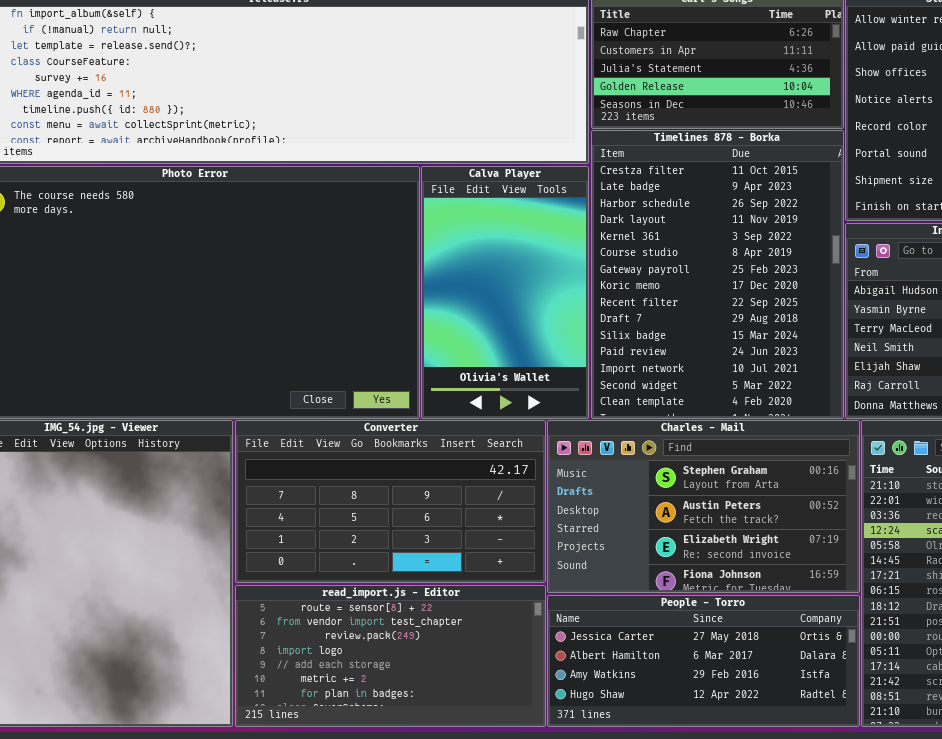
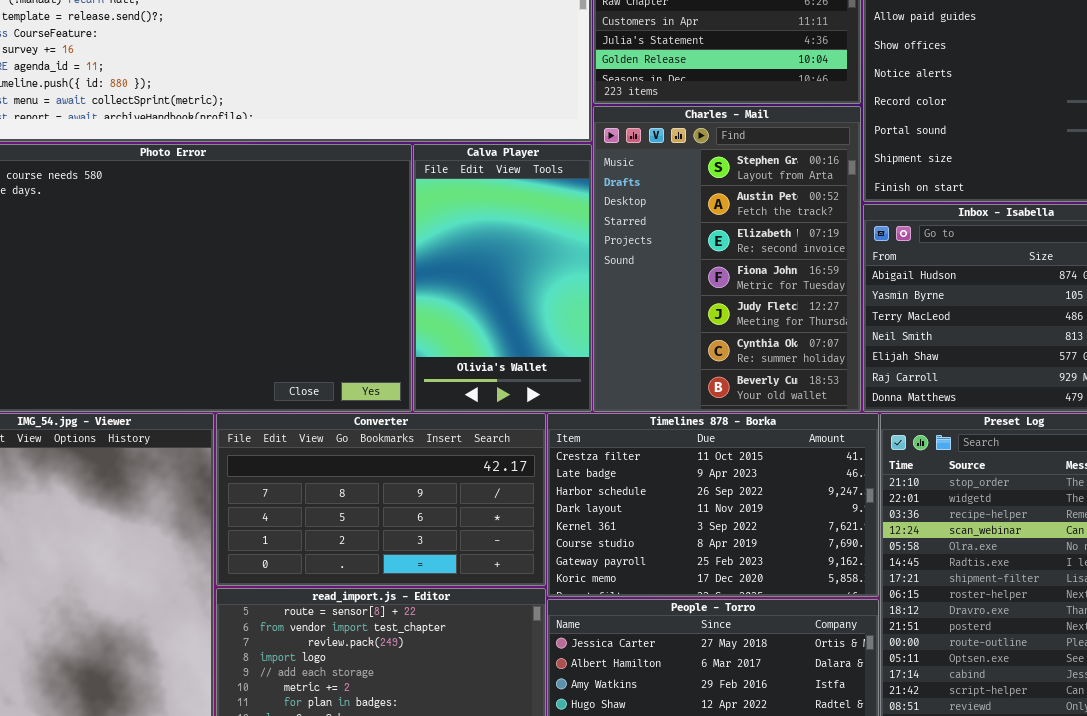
Timelines 878 - Borka: [591,130,844,419] -> [547,413,879,597], moved, resized
Charles - Mail: [547,420,860,593] -> [593,106,861,412], moved, resized

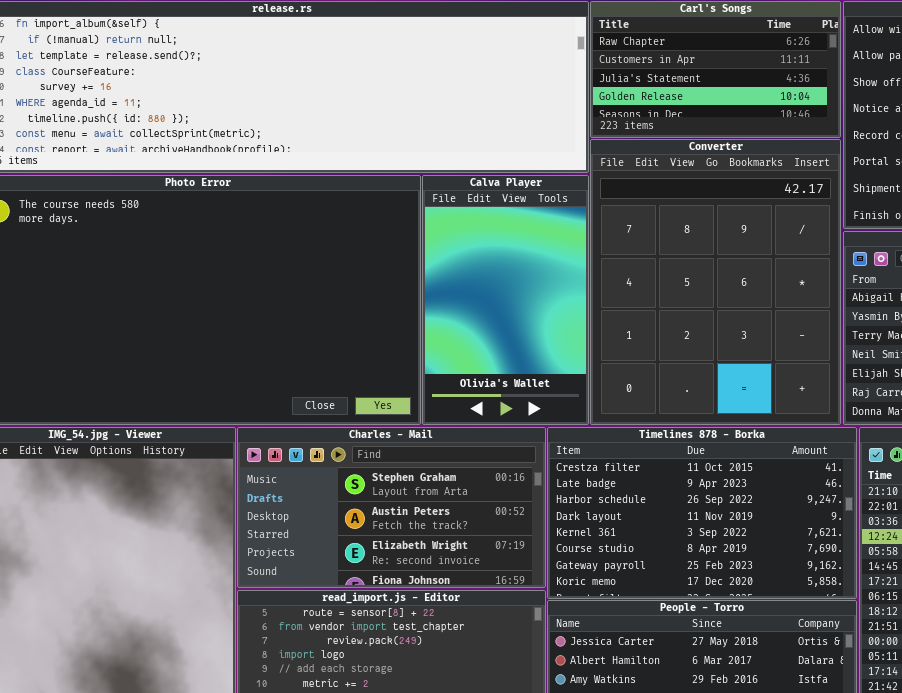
Charles - Mail: [593,106,861,412] -> [237,427,546,588], moved, resized
Converter: [216,413,546,586] -> [590,139,841,425], moved, resized

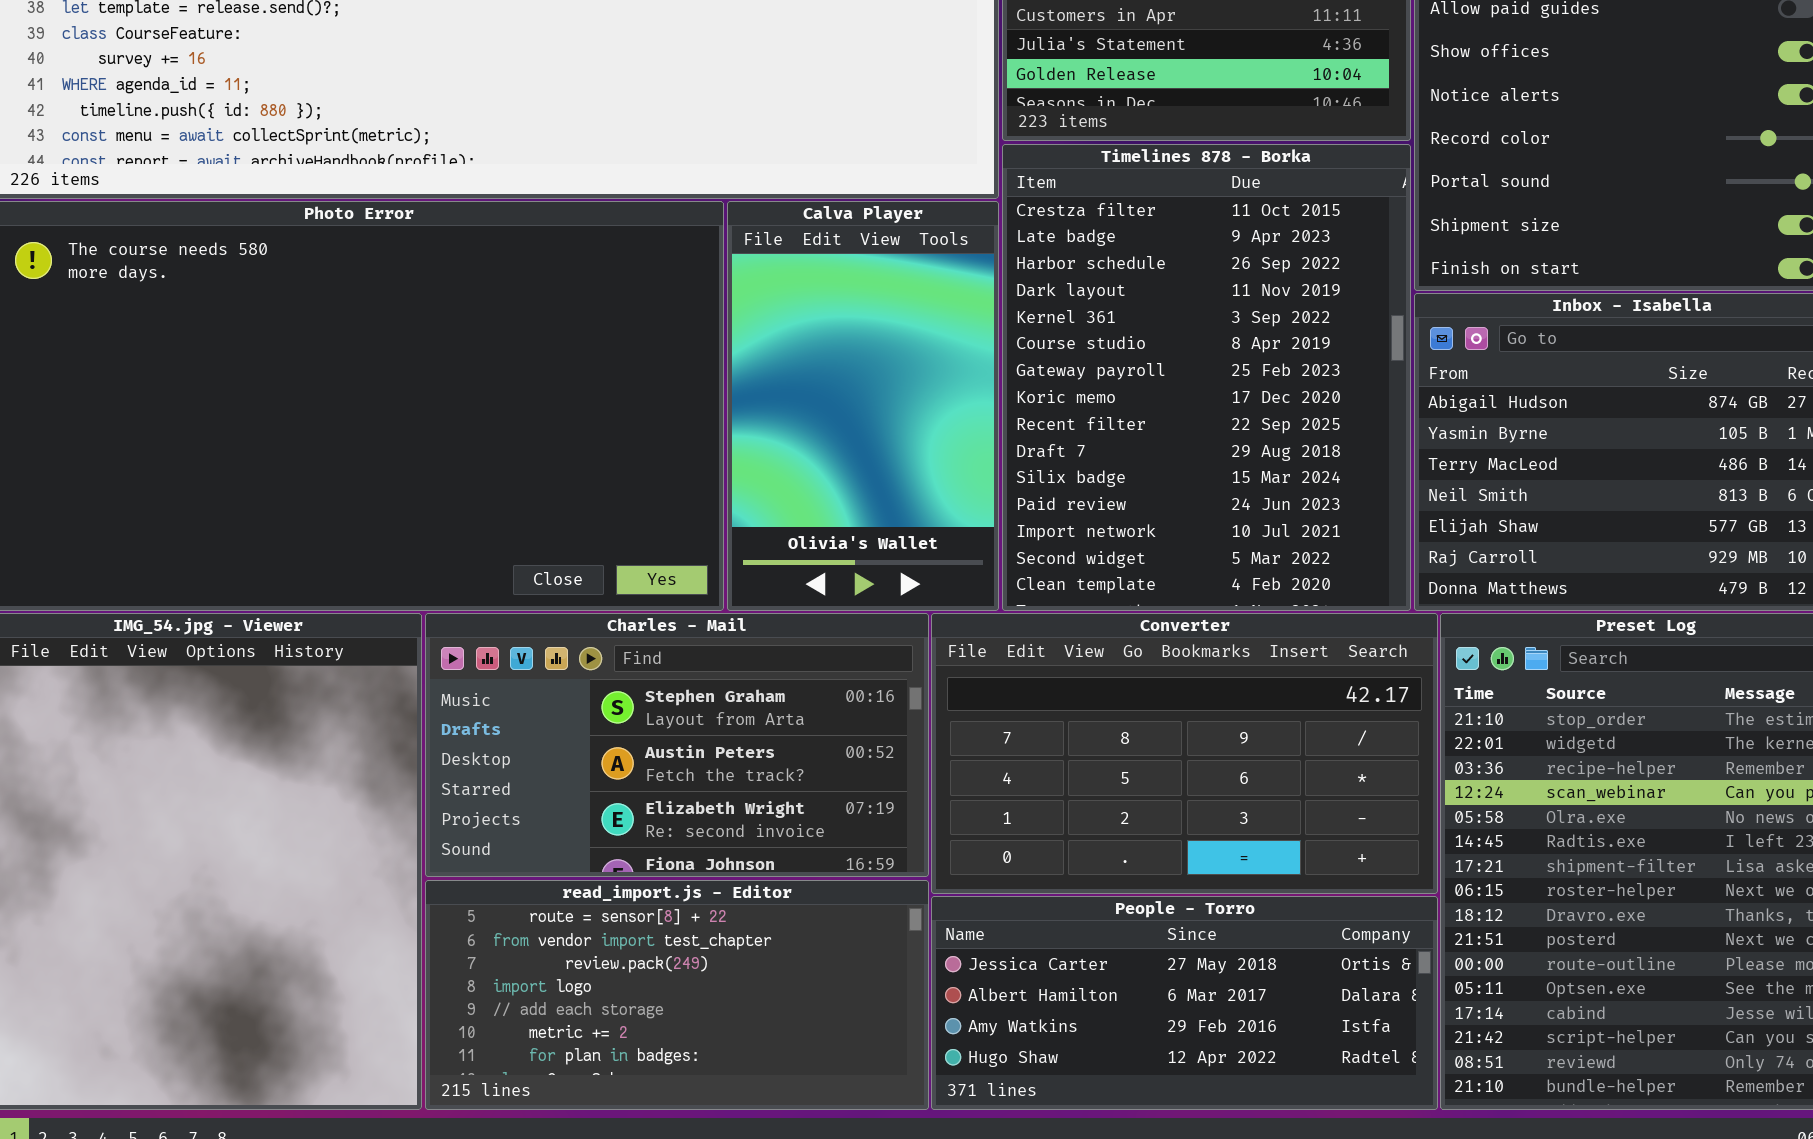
Converter: [590,139,841,425] -> [931,613,1438,894], moved, resized
Timelines 878 - Borka: [547,427,857,599] -> [1002,144,1411,611], moved, resized

